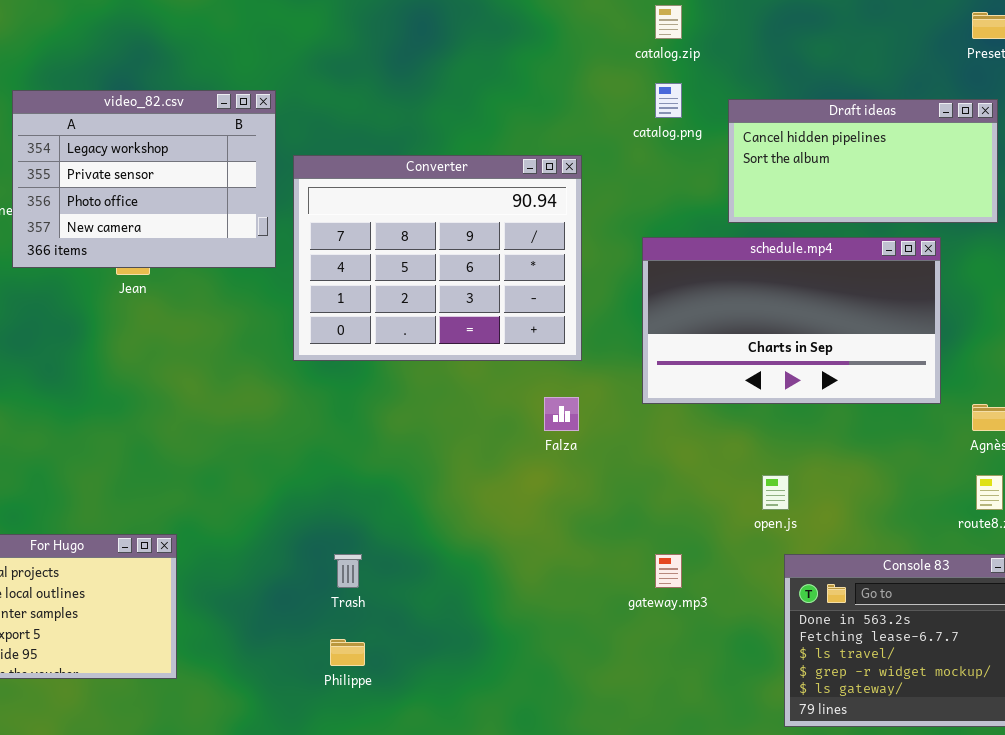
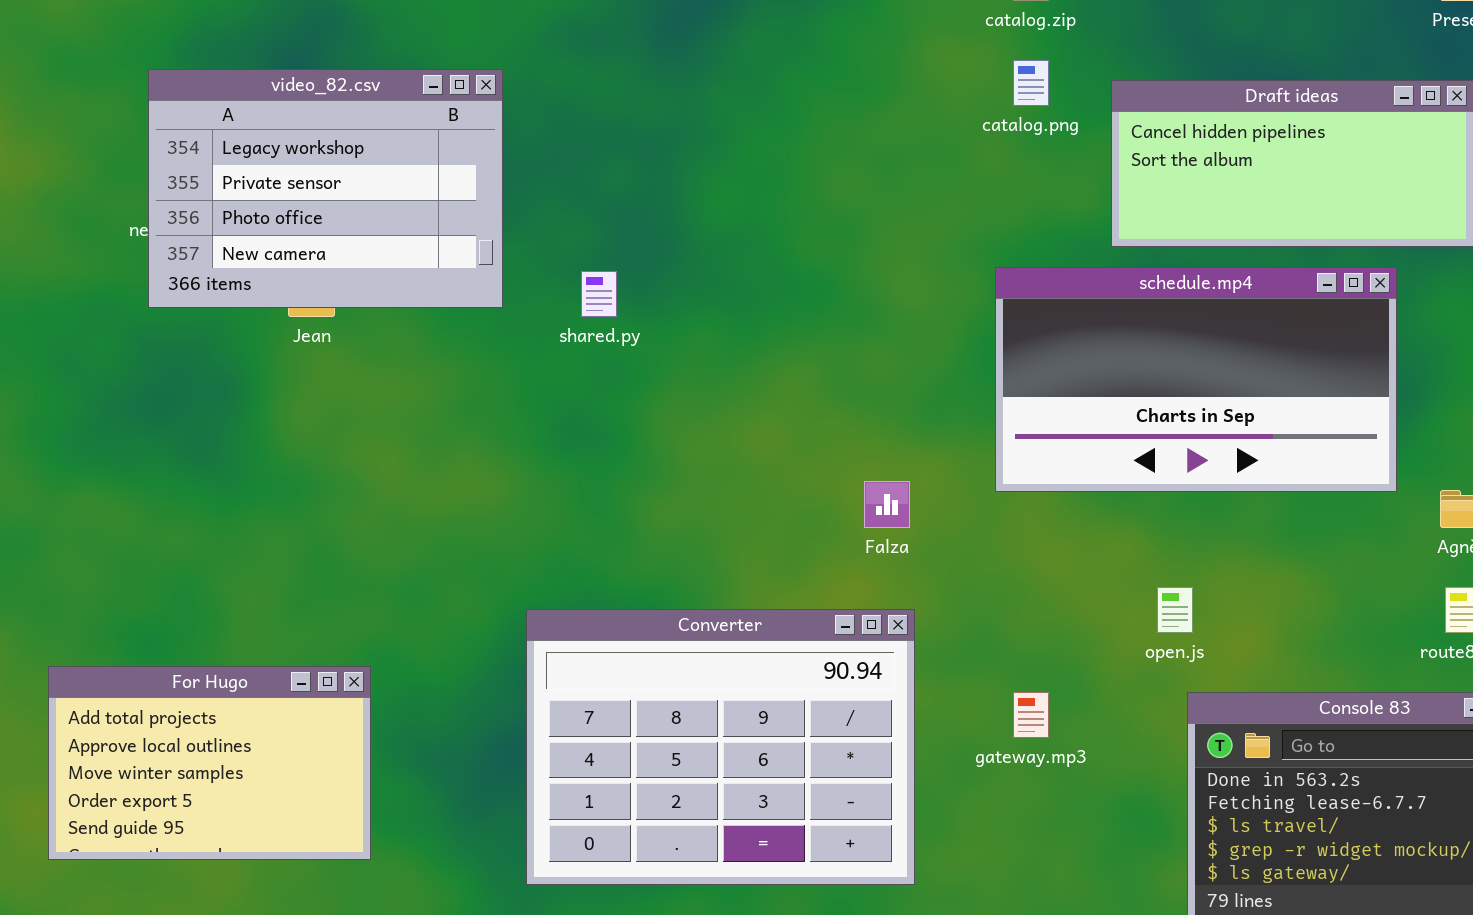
Converter: [293,155,582,361] -> [526,609,915,885], moved

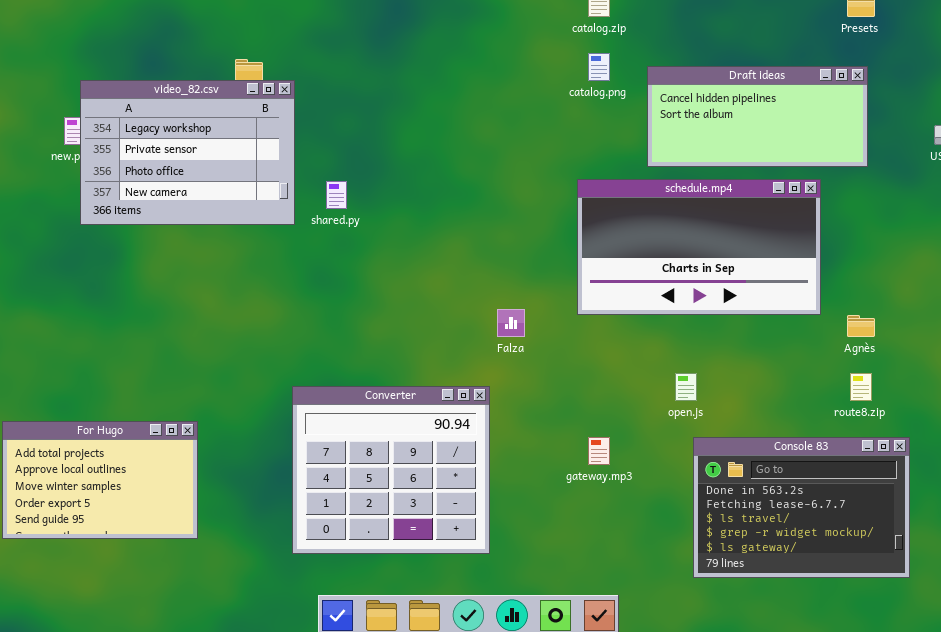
video_82.csv: [148,69,503,308] -> [80,80,295,225], moved
Converter: [526,609,915,885] -> [292,386,490,554], resized

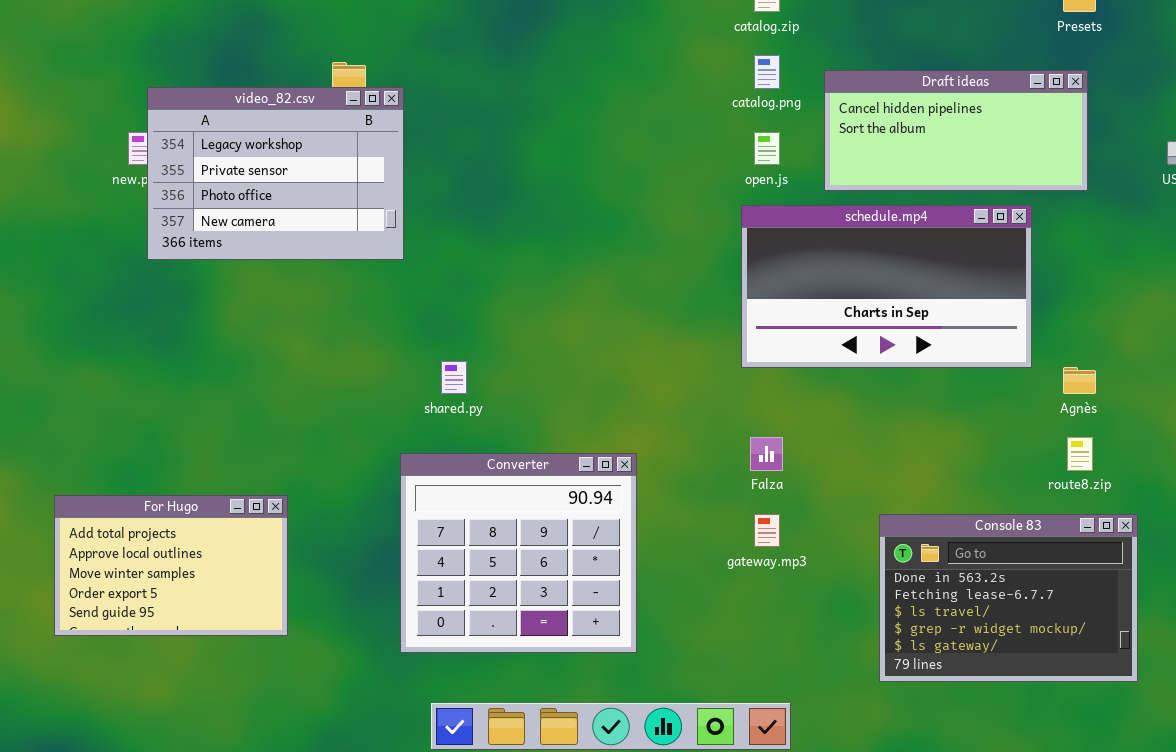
shared.py: [326,181,347,209] -> [441,361,467,394], moved
Falza: [497,309,525,337] -> [750,437,783,471], moved
open.js: [675,373,697,401] -> [754,132,780,165], moved

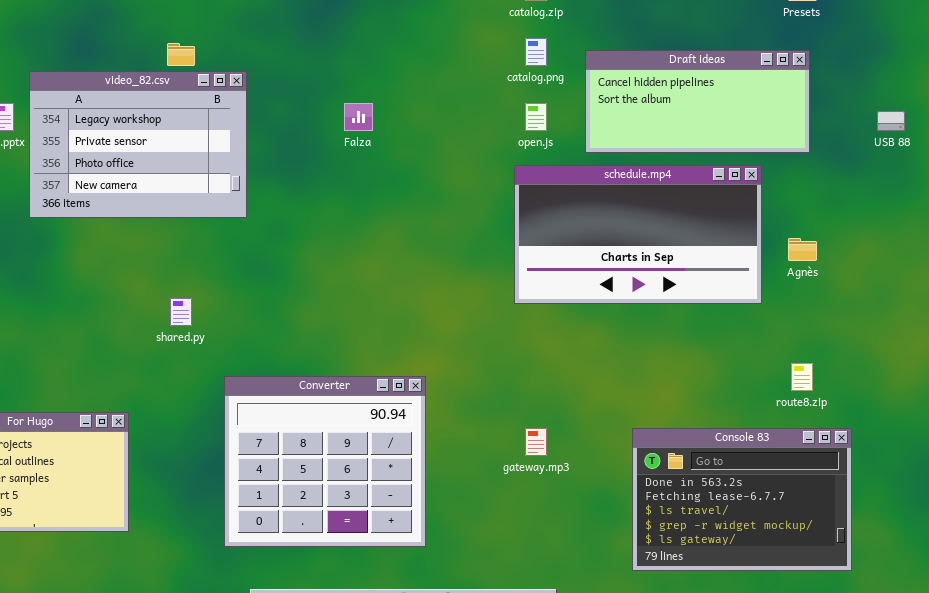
video_82.csv: [147,87,404,260] -> [29,71,247,218], moved
shared.py: [441,361,467,394] -> [170,298,192,326], moved
Agnès: [1063,367,1096,394] -> [788,238,817,261], moved
Falza: [750,437,783,471] -> [344,103,373,131], moved

